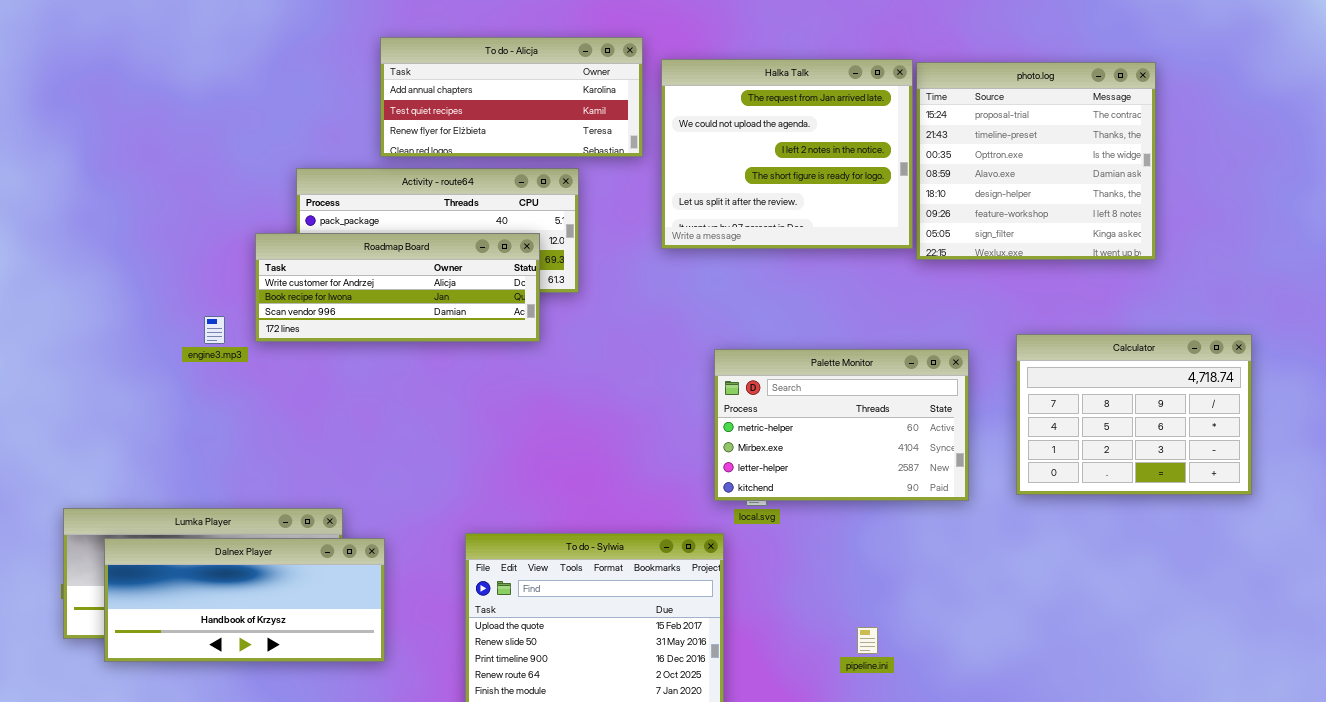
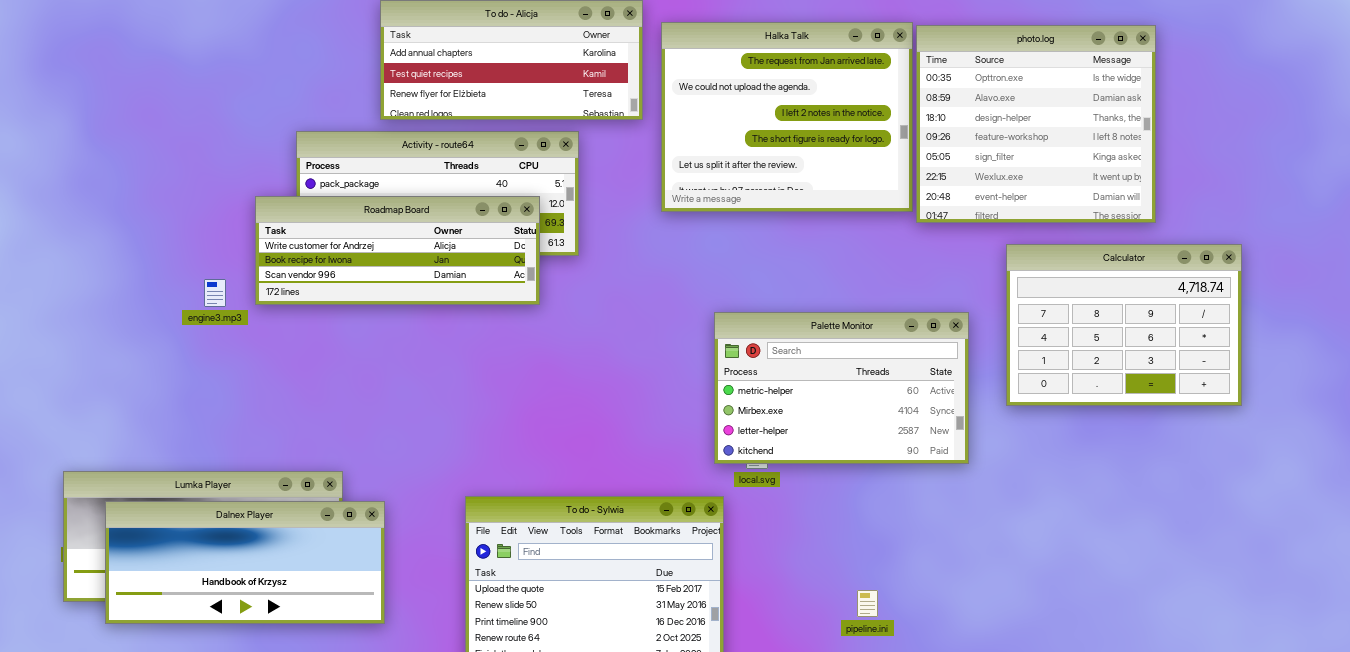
photo.log: [916,62,1156,260] -> [916,25,1156,223], scrolled down 2 rows
Calculator: [1016,334,1252,495] -> [1006,244,1242,406], moved

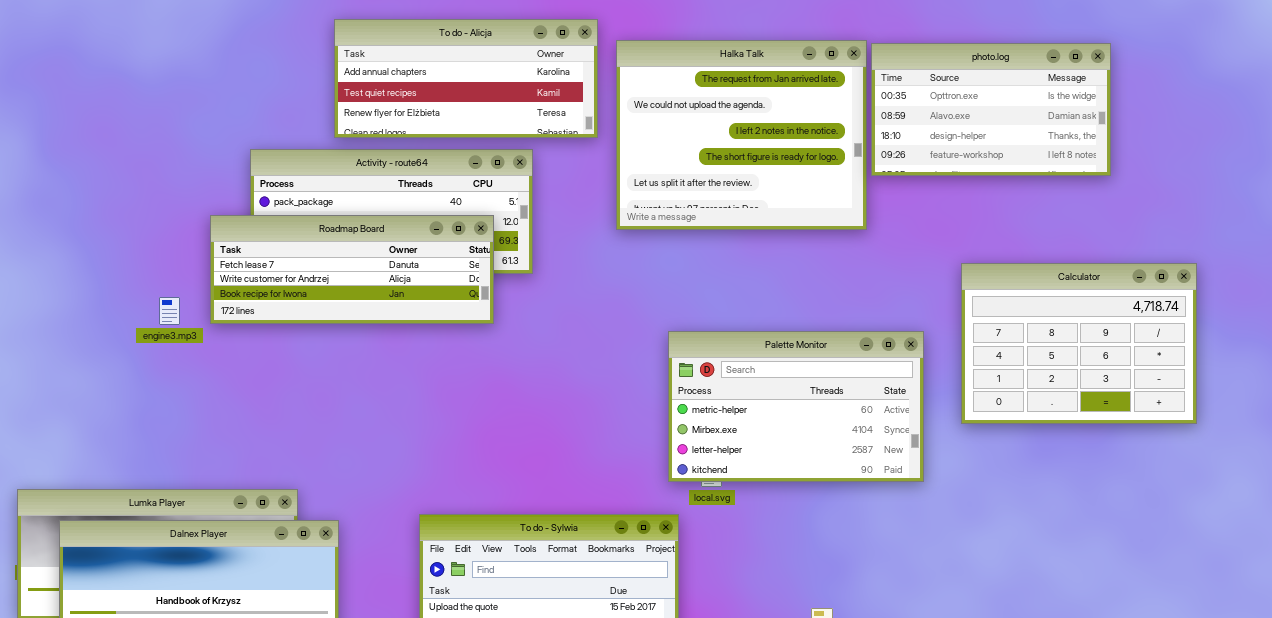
photo.log: [916,25,1156,223] -> [871,43,1111,176], resized
Roadmap Board: [255,196,540,305] -> [210,215,494,324], scrolled up 1 row

